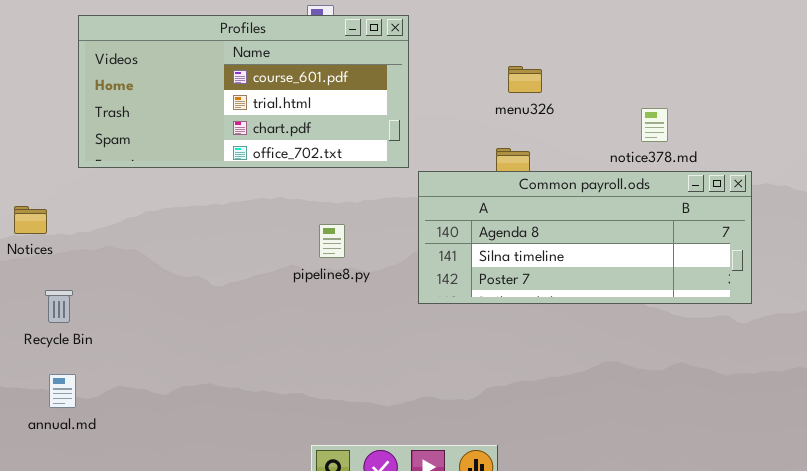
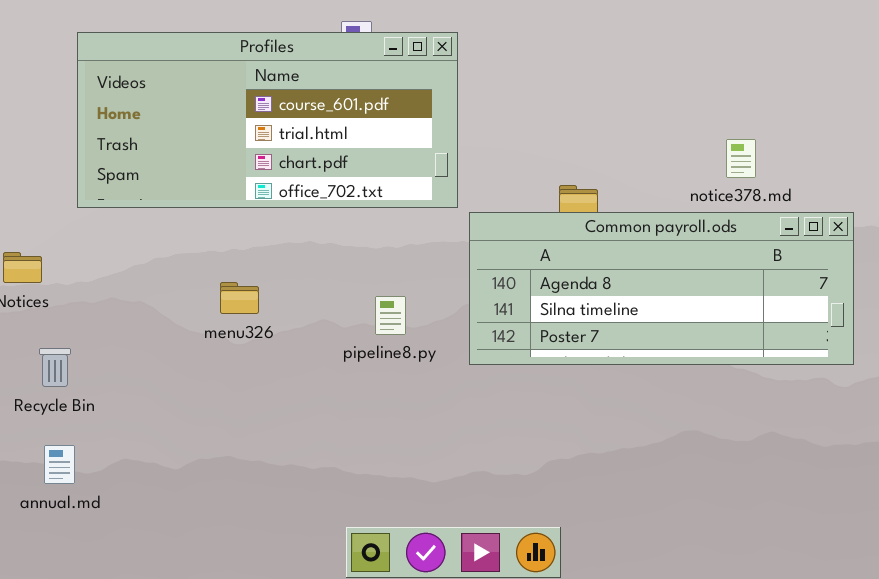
menu326: [508,66,542,93] -> [220,282,259,314], moved
pipeline8.py: [319,224,345,258] -> [375,296,406,335], moved

